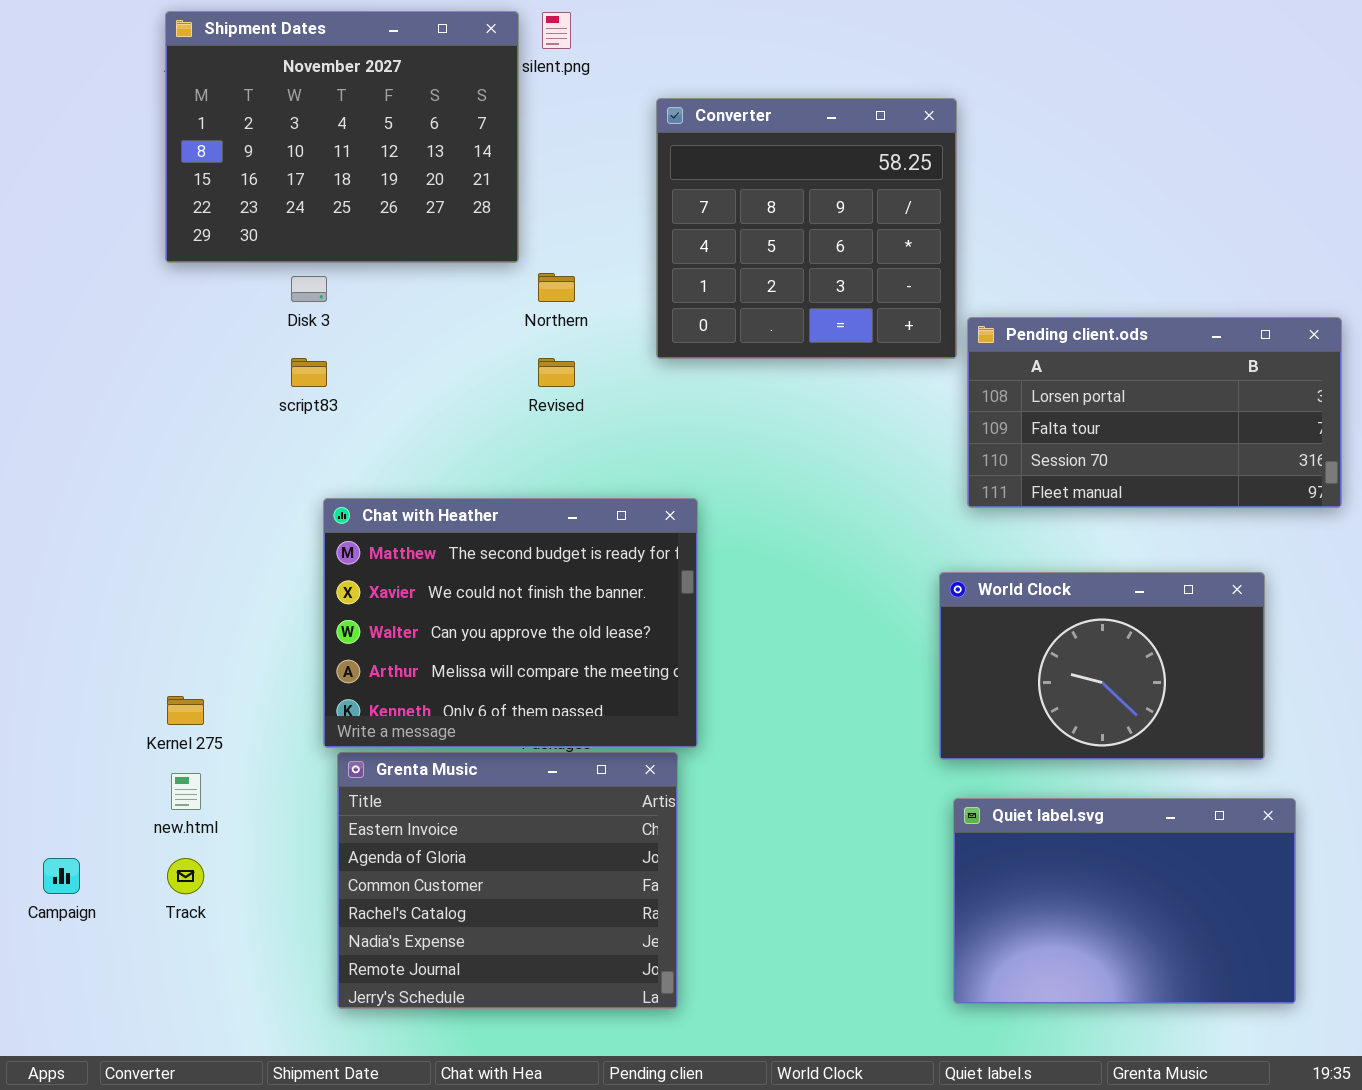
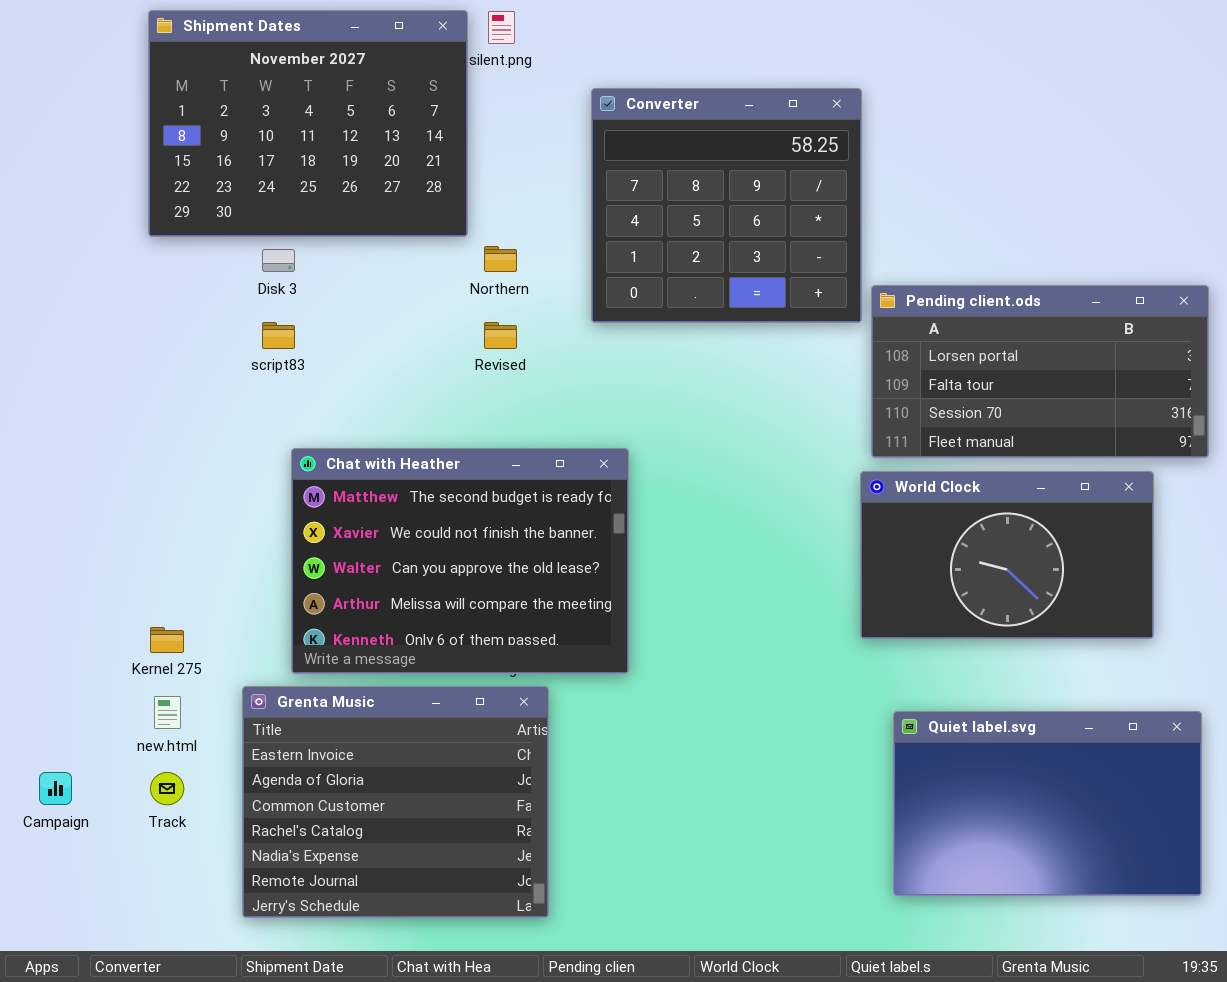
World Clock: [939,572,1265,760] -> [860,471,1154,639], moved
Grenta Music: [337,752,678,1009] -> [242,686,549,918], moved
Quiet label.svg: [953,798,1296,1004] -> [893,711,1202,896], moved

